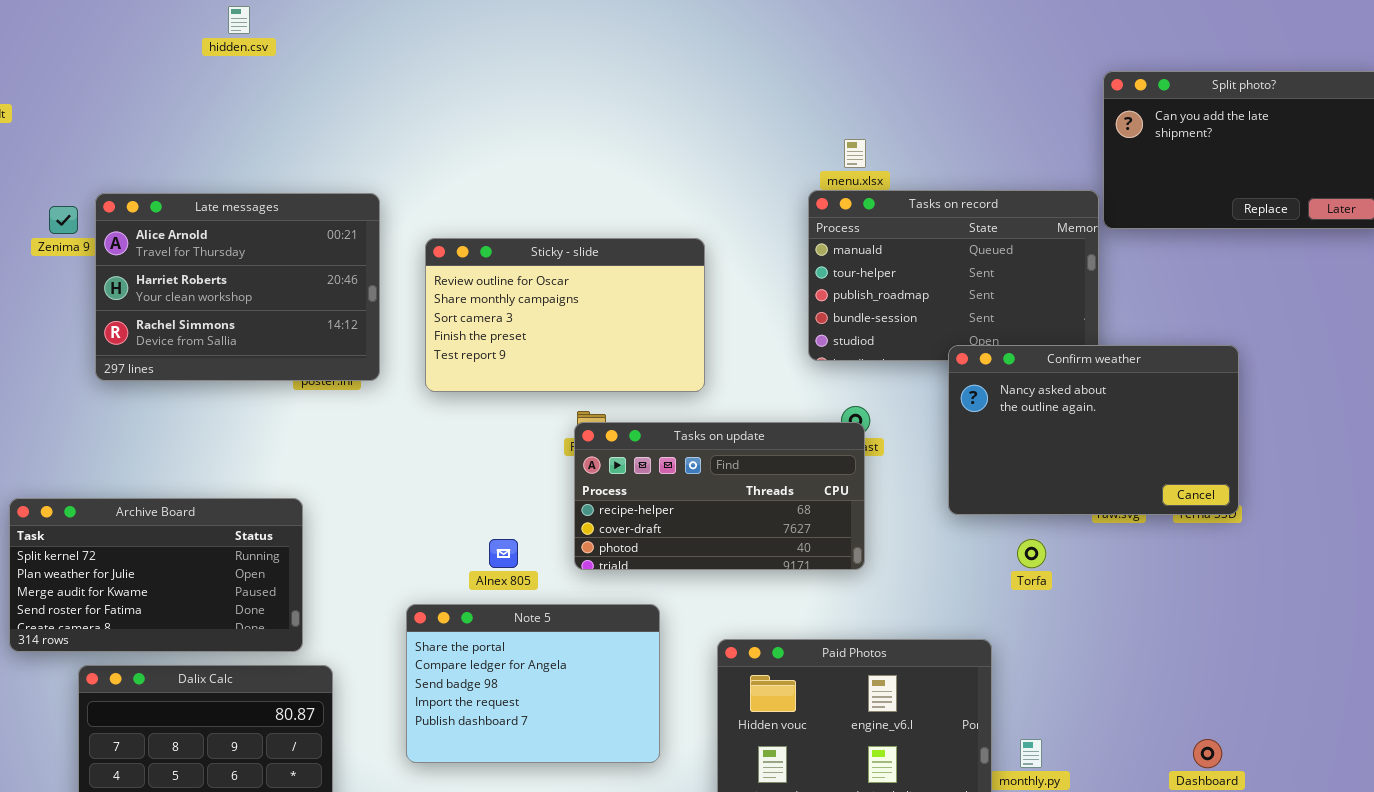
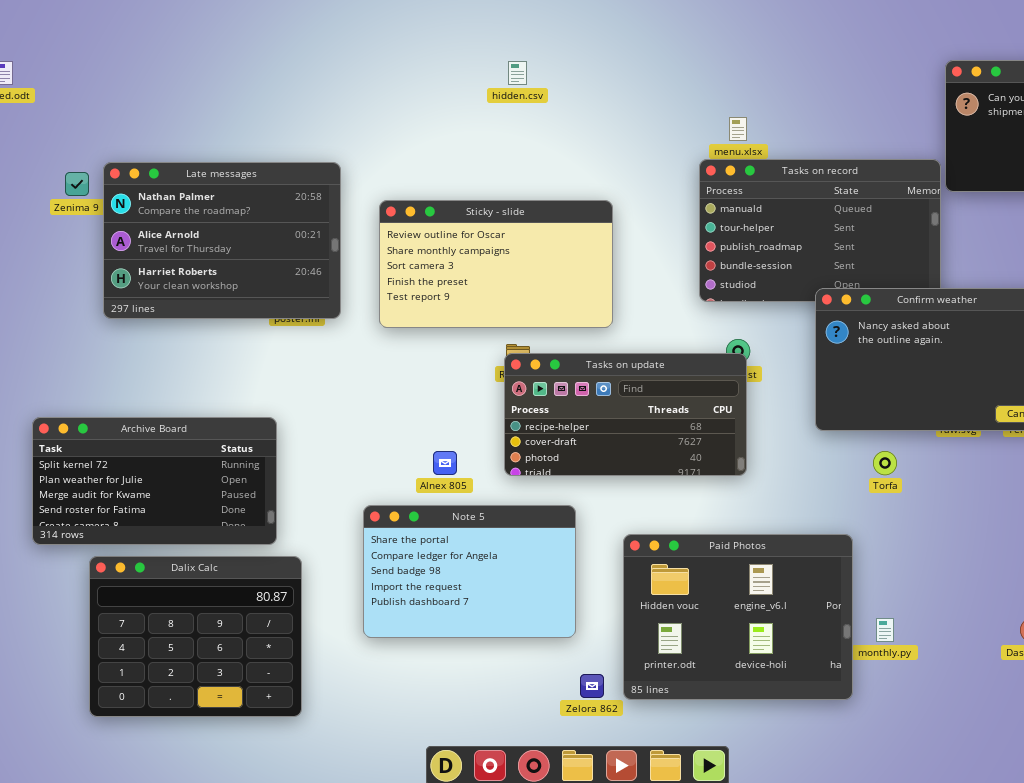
hidden.csv: [228,6,250,34] -> [508,61,527,85], moved
Late messages: [95,193,380,381] -> [103,162,341,319], scrolled up 1 row

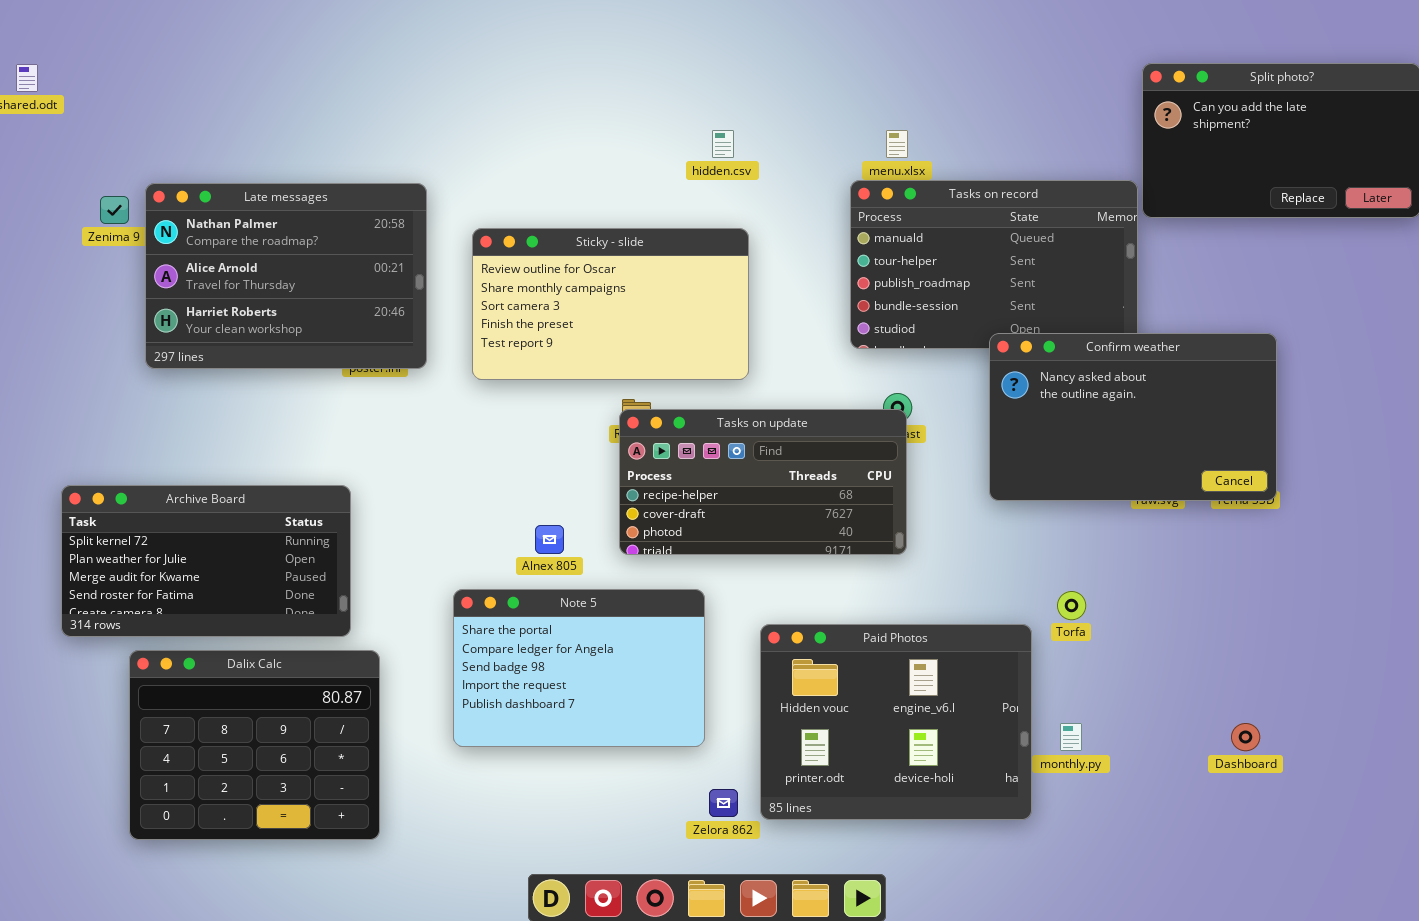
hidden.csv: [508,61,527,85] -> [712,130,734,158], moved
Torfa: [873,451,897,475] -> [1057,591,1086,620], moved

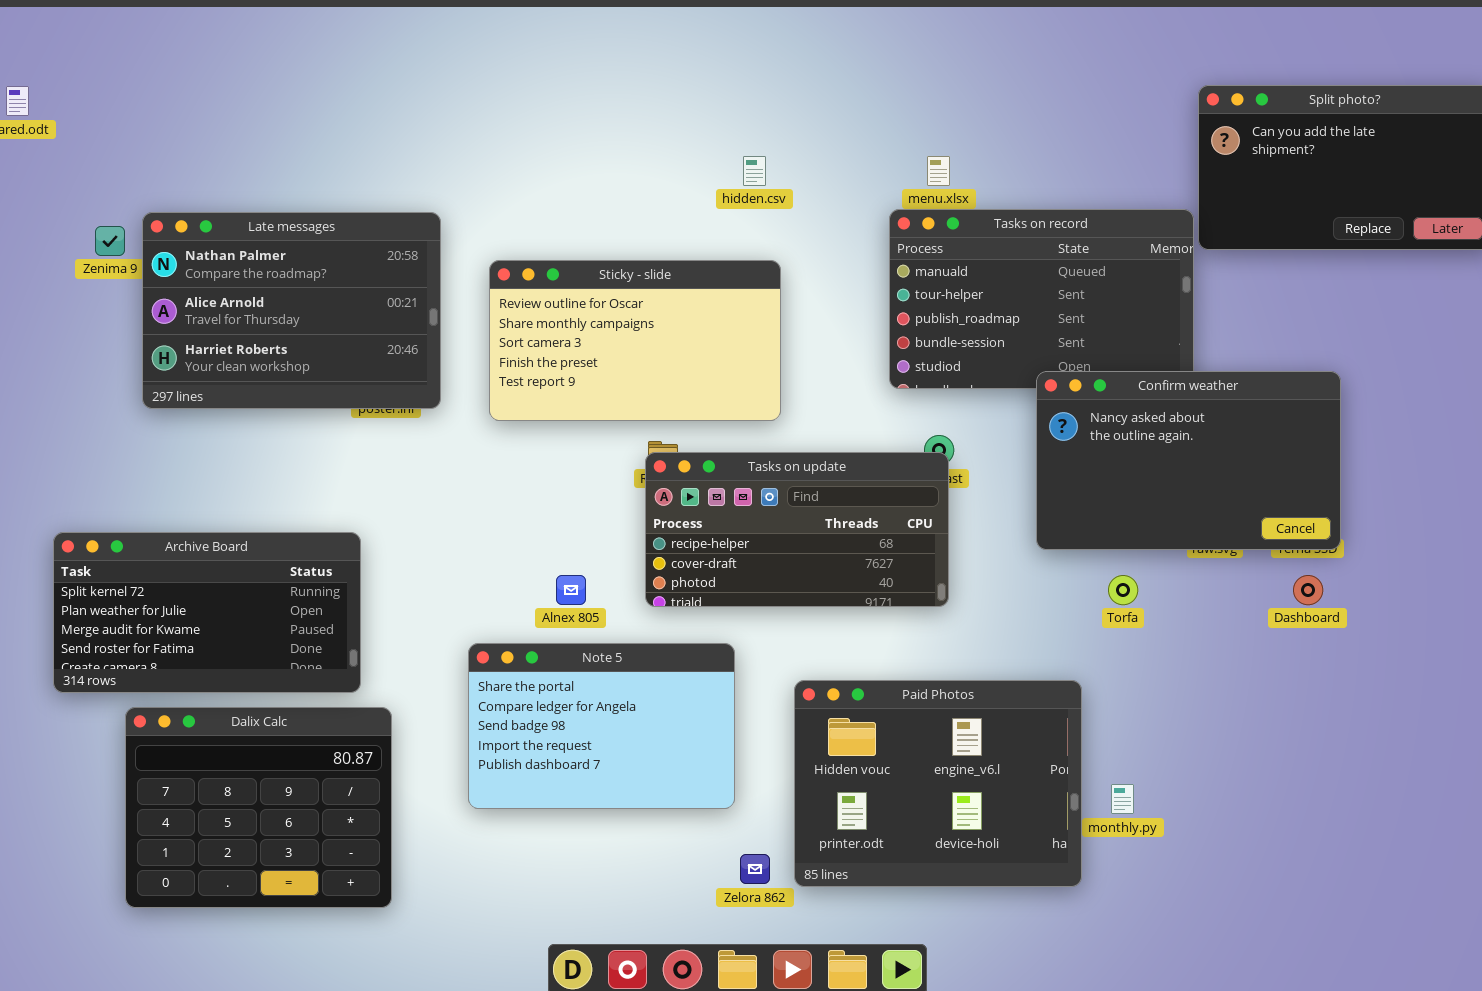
Torfa: [1057,591,1086,620] -> [1108,575,1138,605], moved
Dashboard: [1231,723,1260,751] -> [1293,575,1323,605], moved

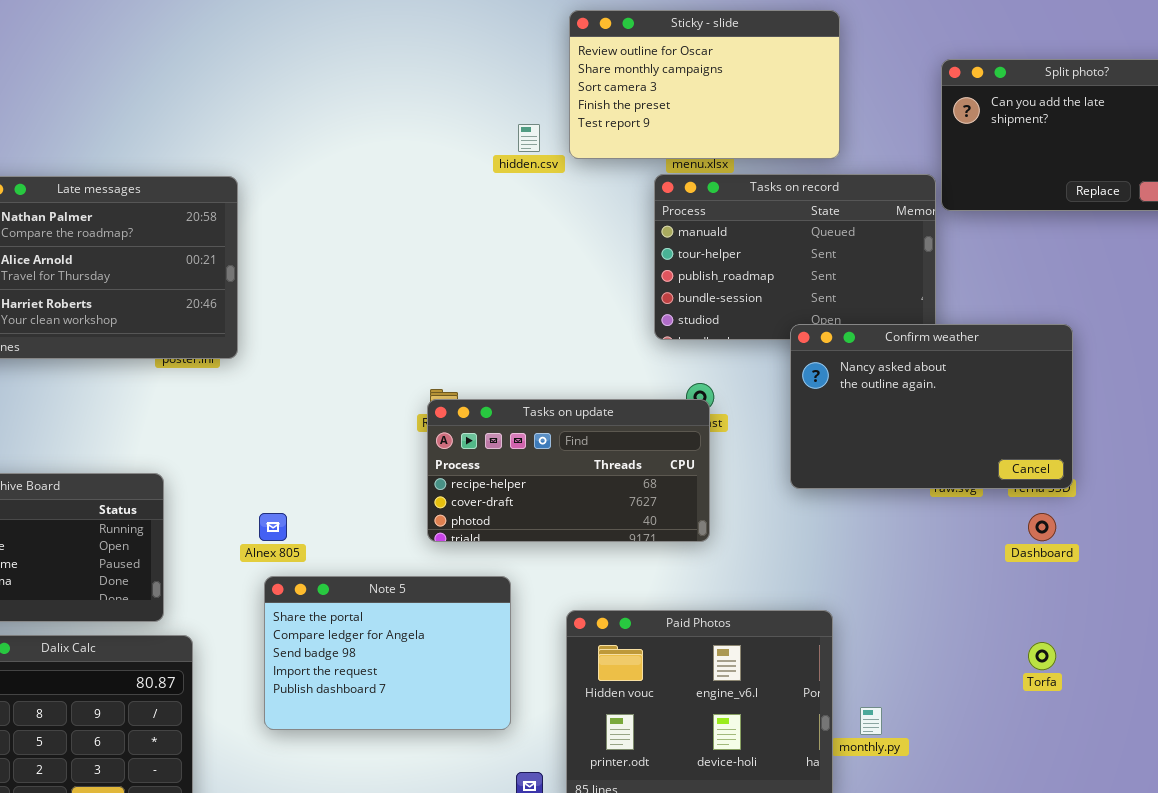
Sticky - slide: [489,260,781,421] -> [569,10,840,159], moved
Alnex 805: [556,575,586,605] -> [259,513,287,541], moved
Torfa: [1108,575,1138,605] -> [1028,642,1056,670], moved

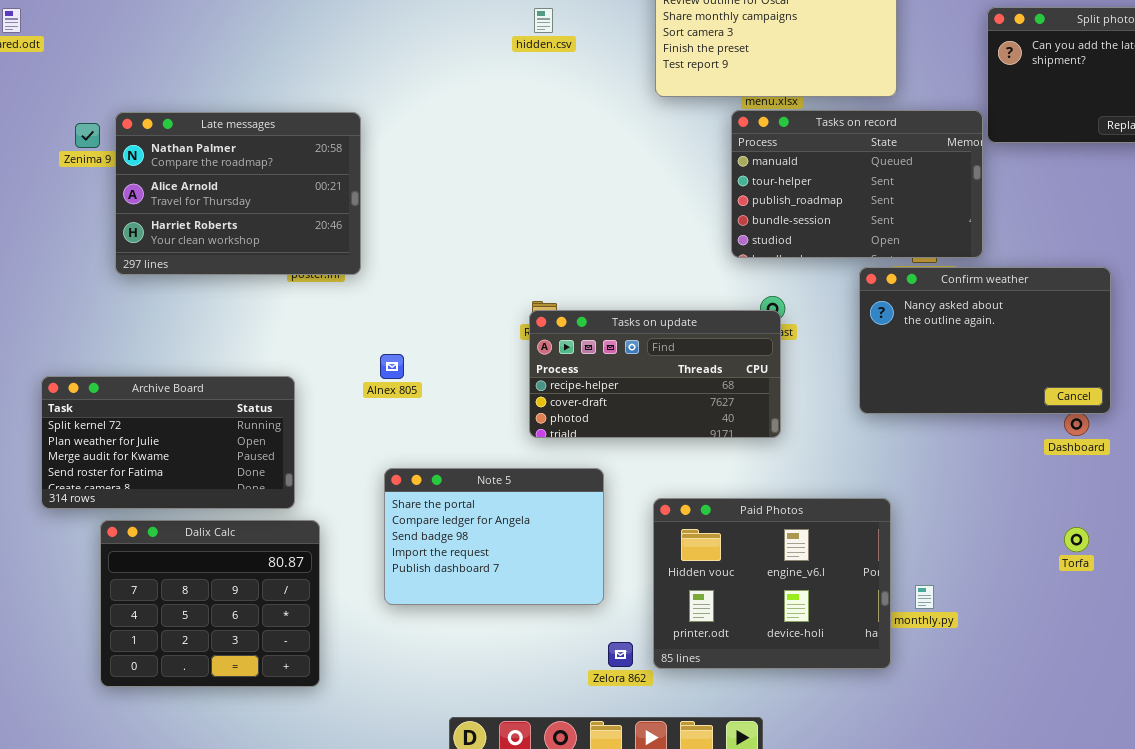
hidden.csv: [518,124,540,152] -> [534,8,553,33], moved
Confirm weather: [790,324,1073,489] -> [859,267,1111,414], moved
Alnex 805: [259,513,287,541] -> [380,354,404,379], moved

